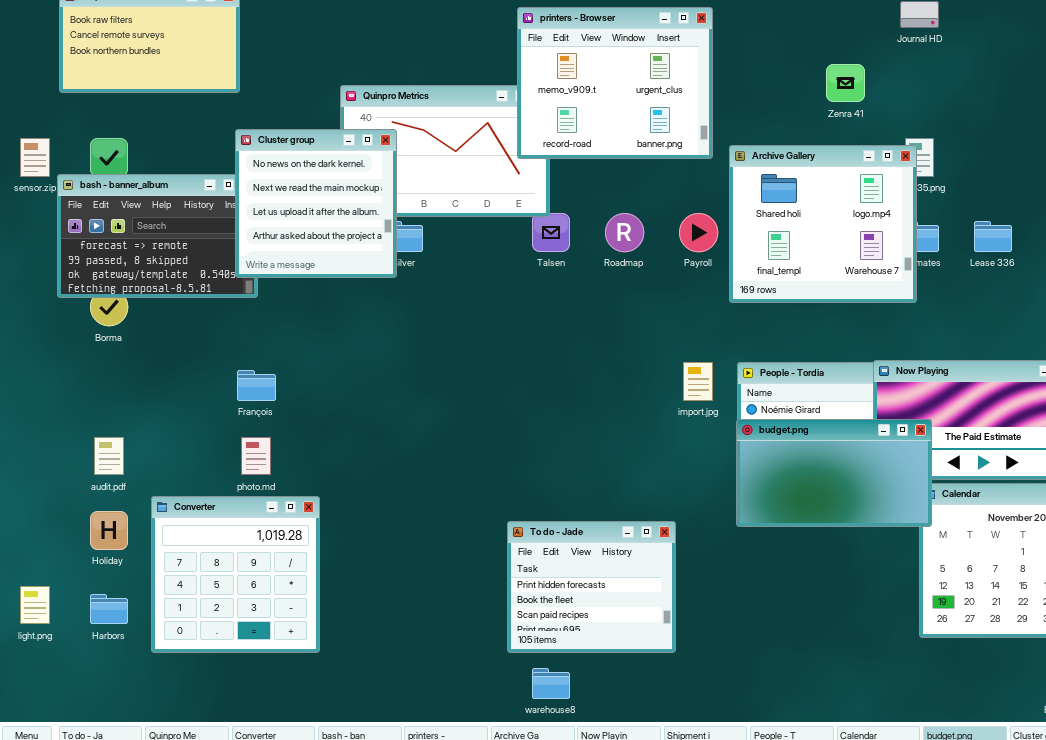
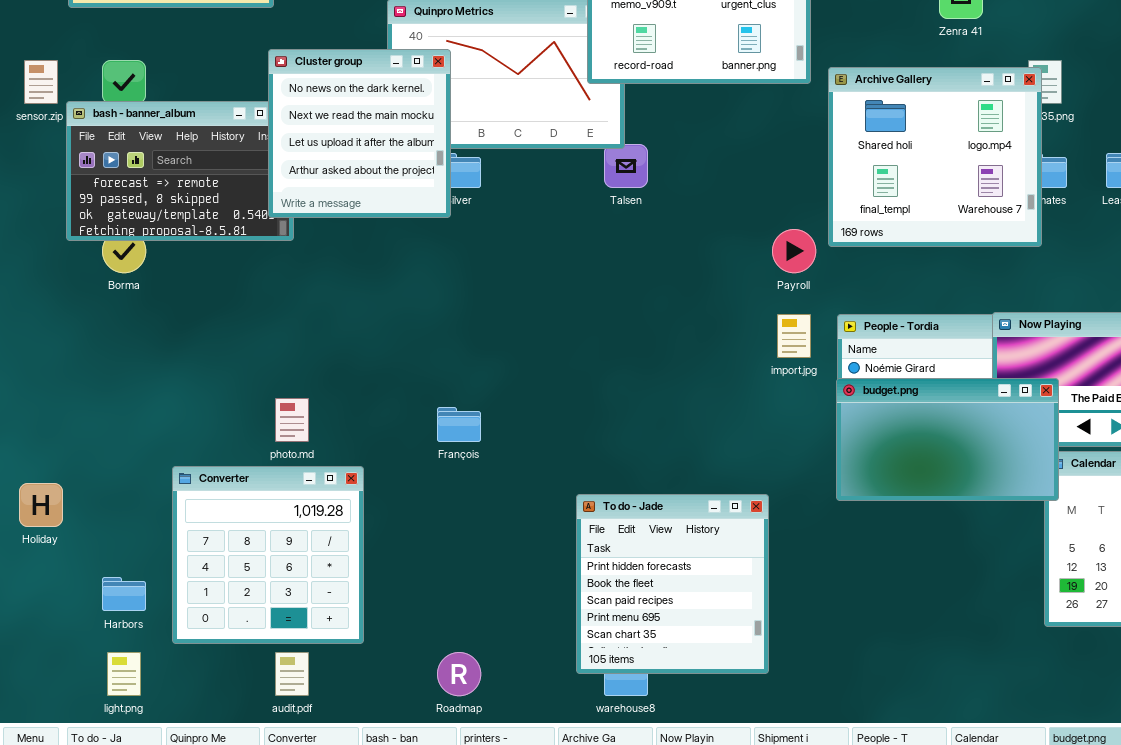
Roadmap: [605,213,644,252] -> [437,652,481,696], moved
Payroll: [679,213,718,252] -> [772,229,816,273], moved
François: [237,370,276,401] -> [437,407,481,442], moved
audit.pdf: [94,437,124,475] -> [275,652,309,696], moved
Holiday: [90,511,128,550] -> [19,483,63,527], moved
To do - Jade: [507,521,676,653] -> [576,494,769,674], resized
light.png: [20,586,50,624] -> [107,652,141,696], moved

